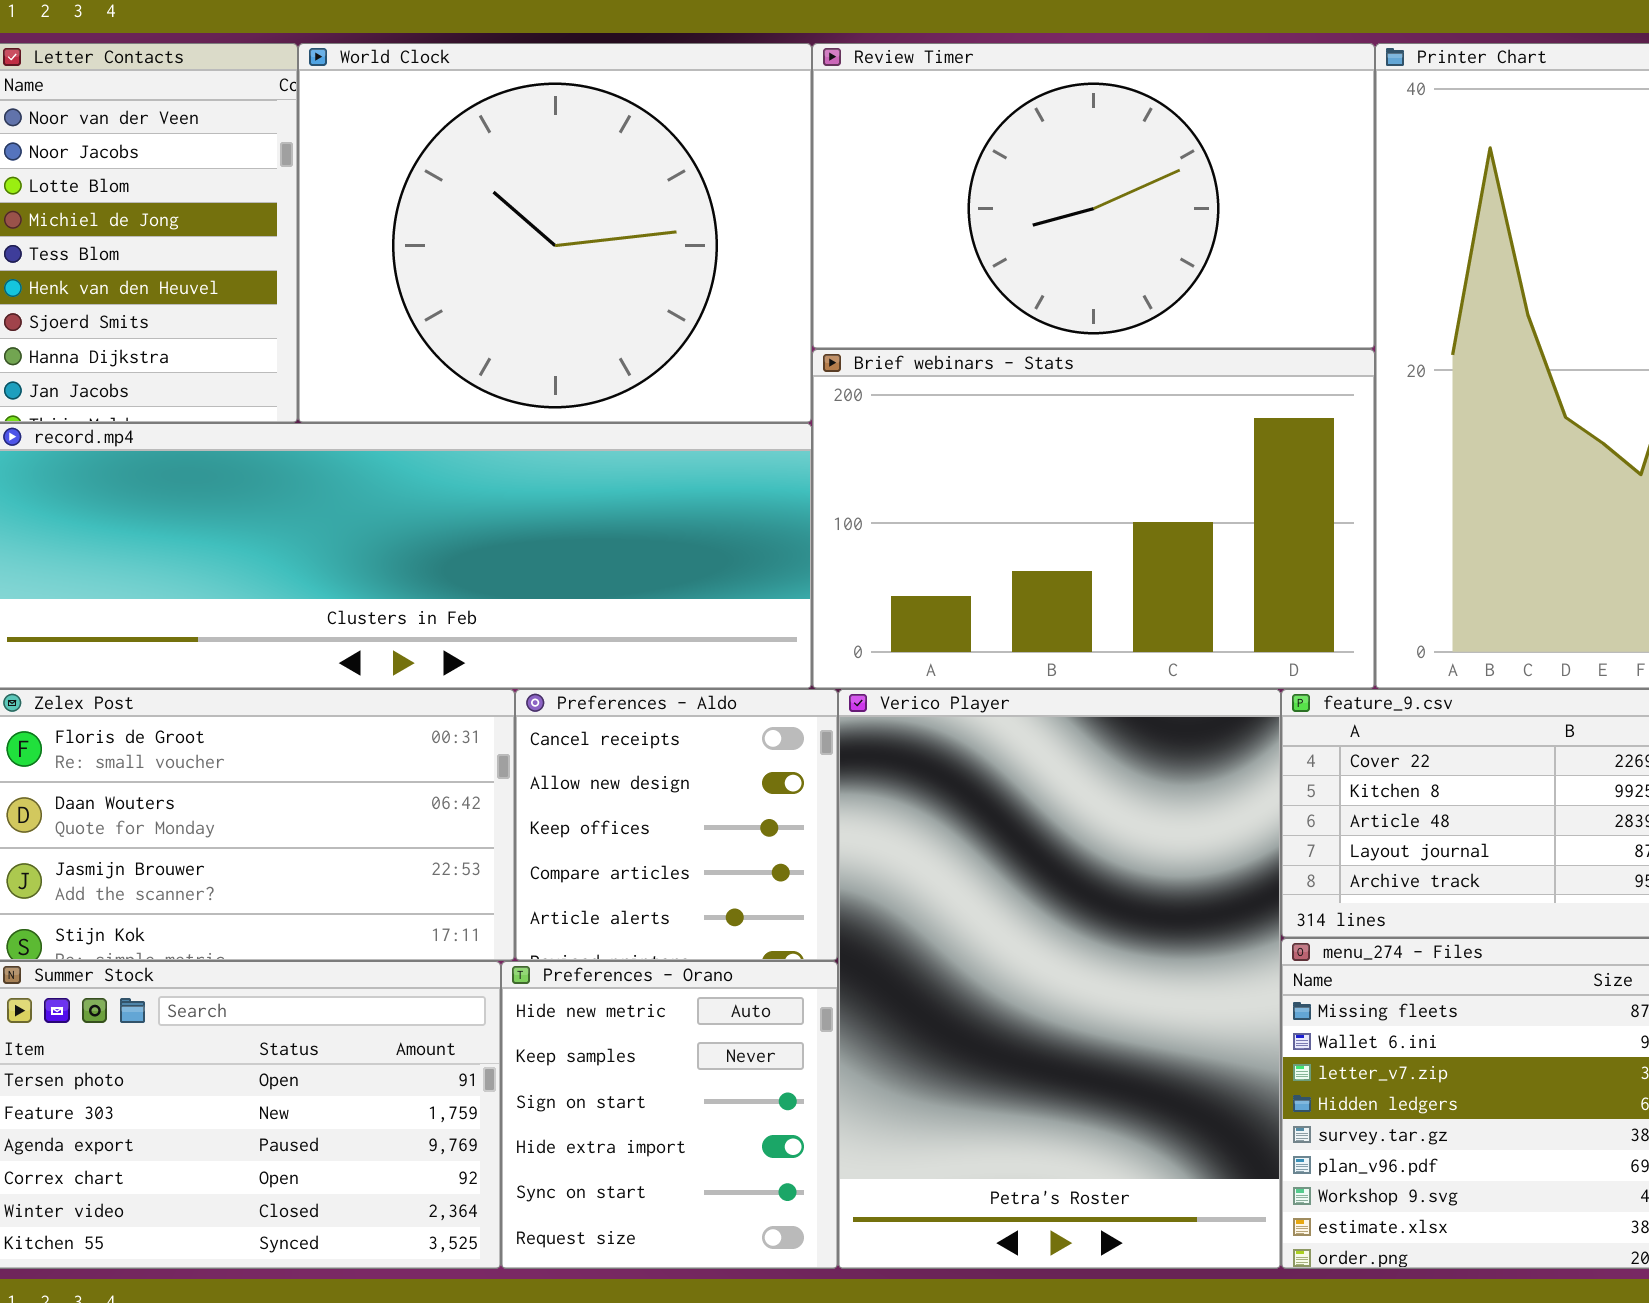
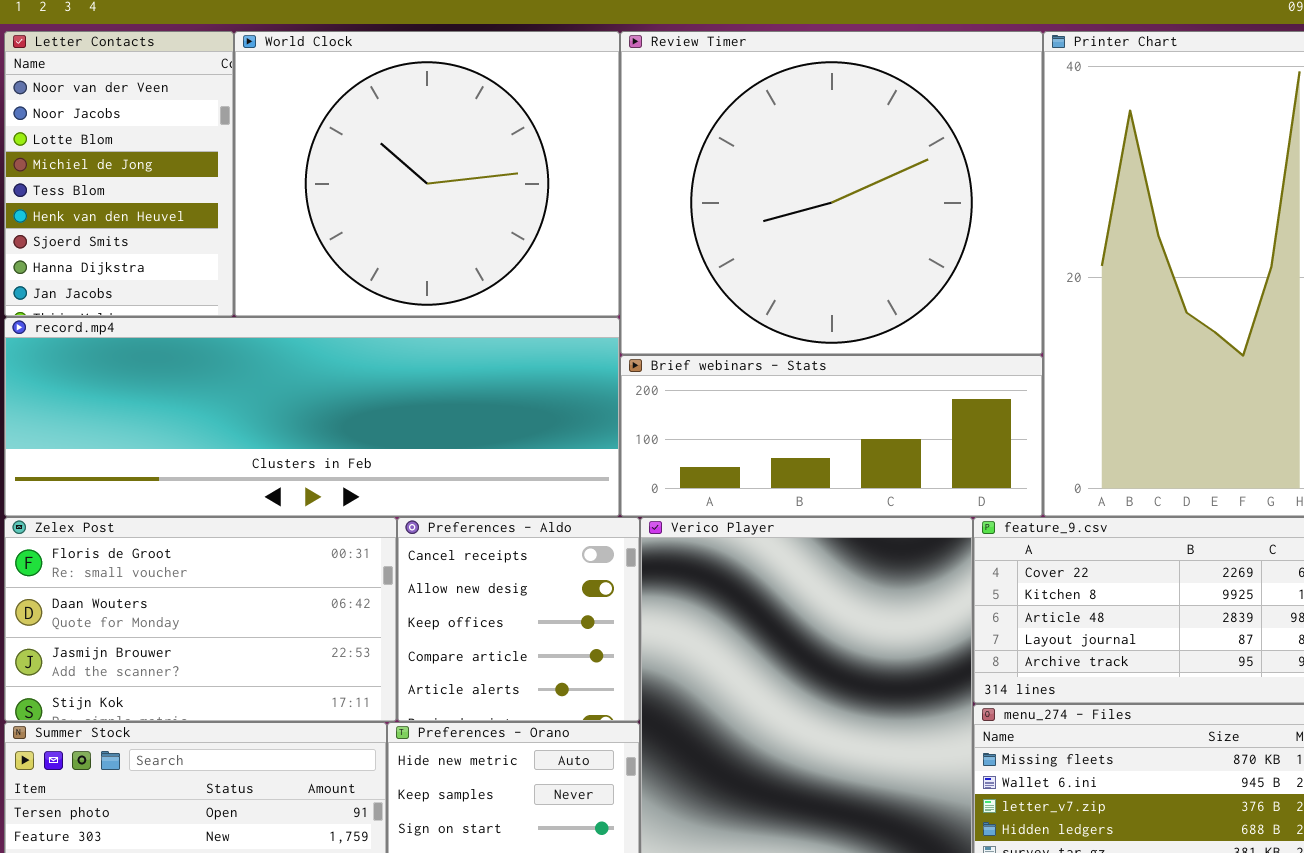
Review Timer: [812,43,1375,349] -> [620,31,1043,355], resized
Brief webinars - Stats: [812,349,1375,689] -> [620,355,1043,517], resized

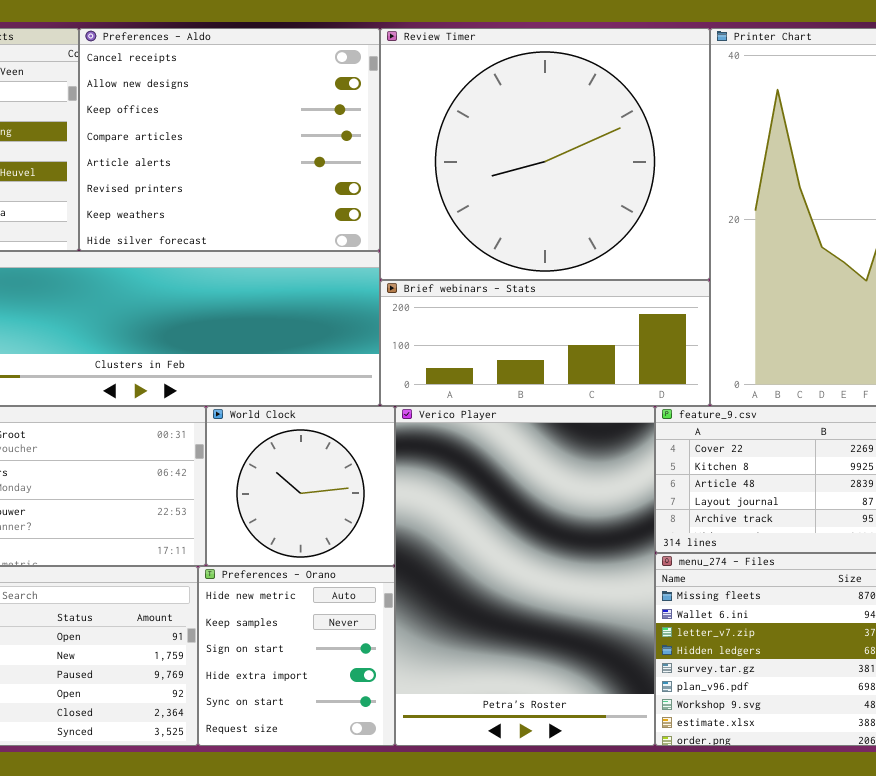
World Clock: [234,31,620,317] -> [206,406,395,566], moved, resized
Preferences - Aldo: [397,517,640,722] -> [79,28,380,251], moved, resized

